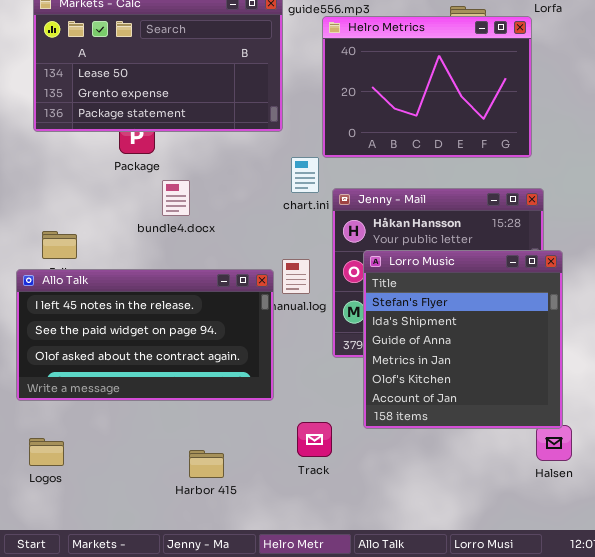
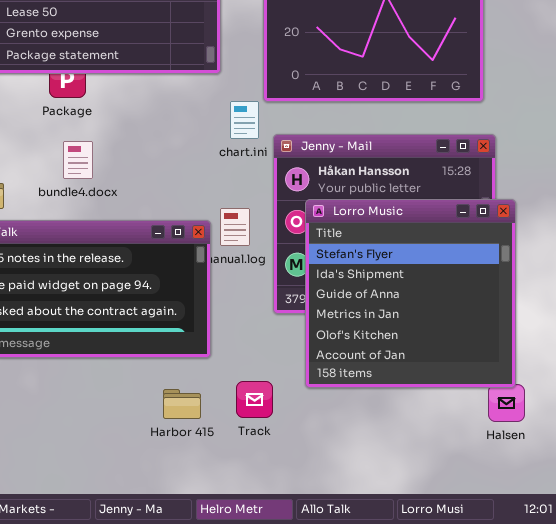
bundle4.docx: [162,180,190,216] -> [63,141,93,179], moved
Harbor 415: [189,450,224,478] -> [163,389,201,419], moved

